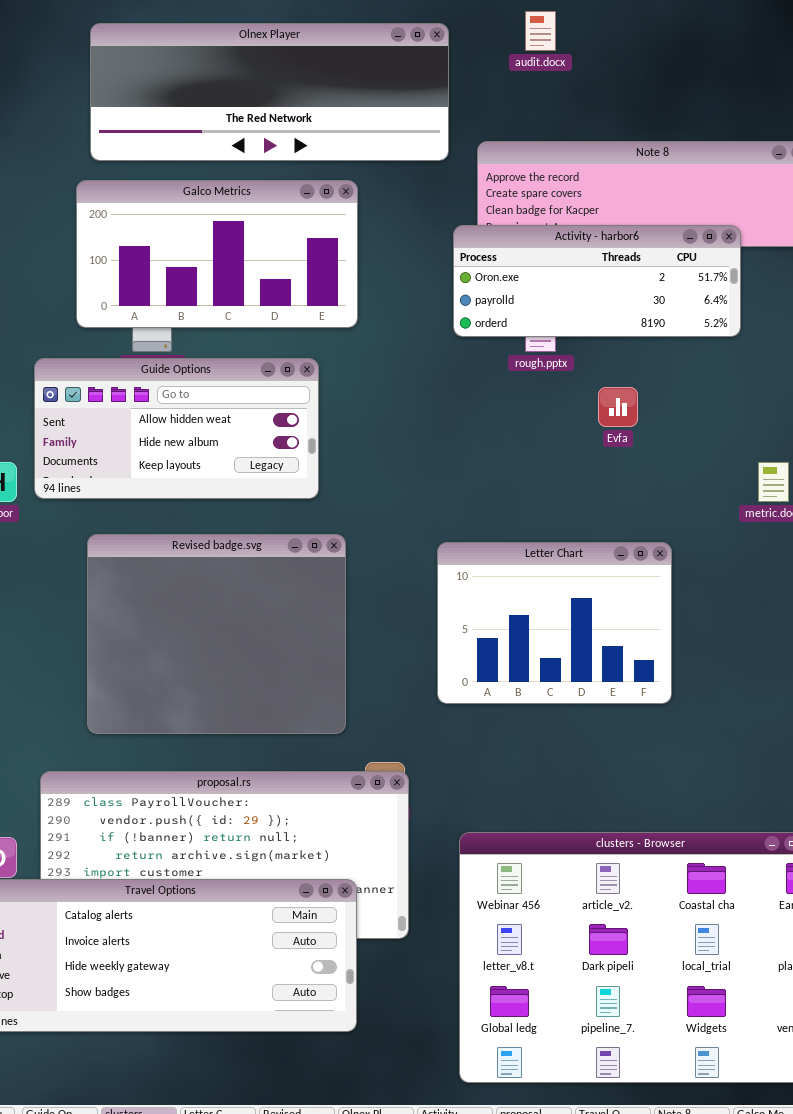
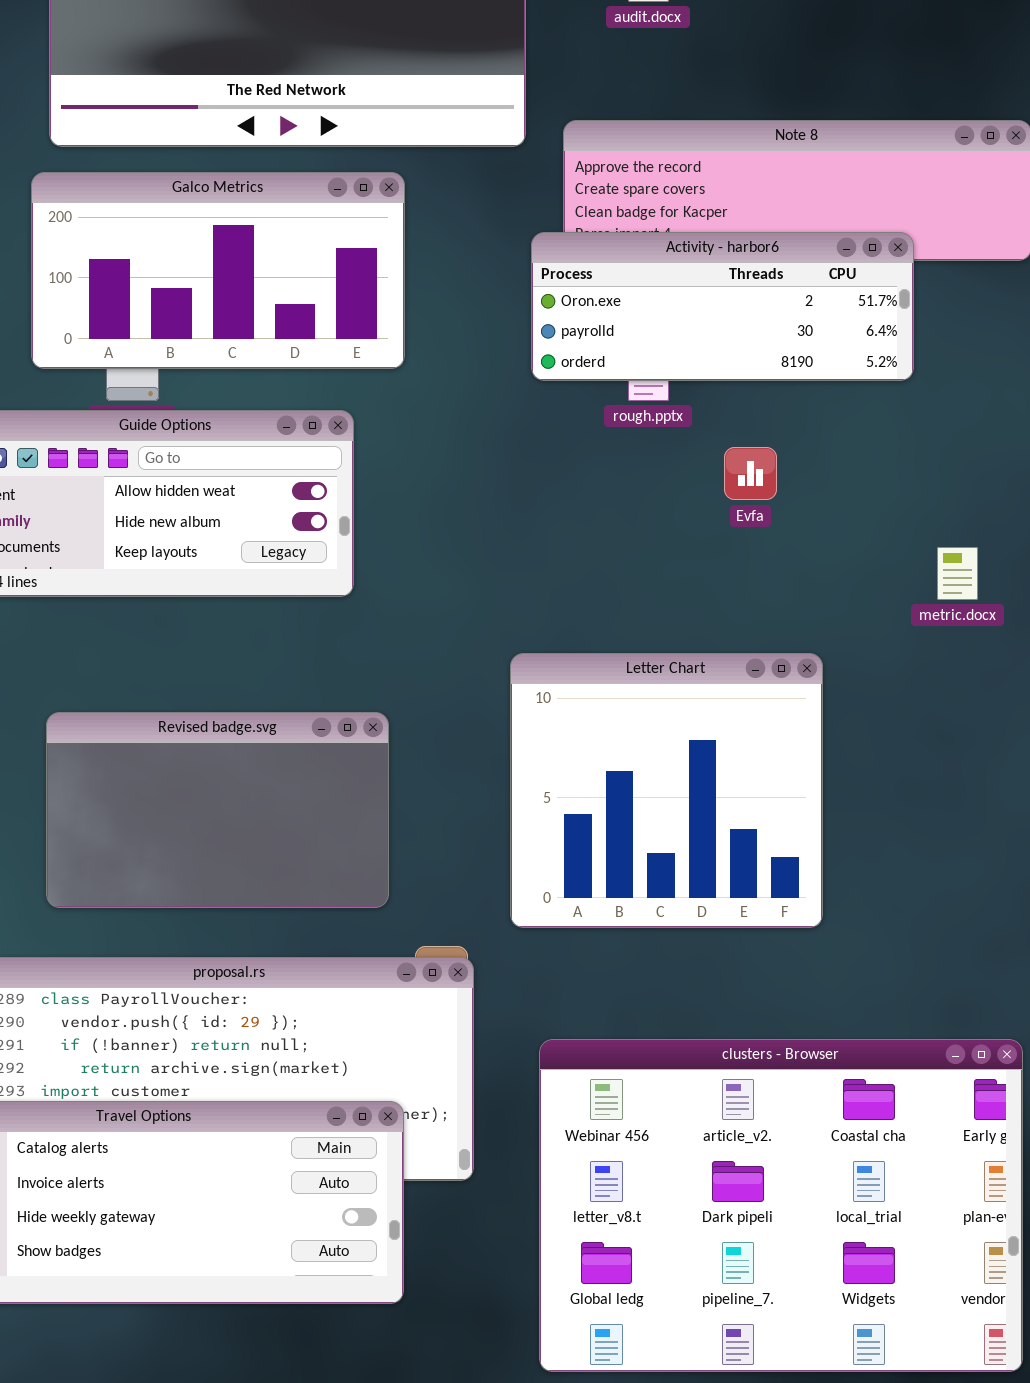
Revised badge.svg: [87,534,346,734] -> [46,712,389,908], resized
Letter Chart: [437,542,672,704] -> [510,653,823,928], resized

